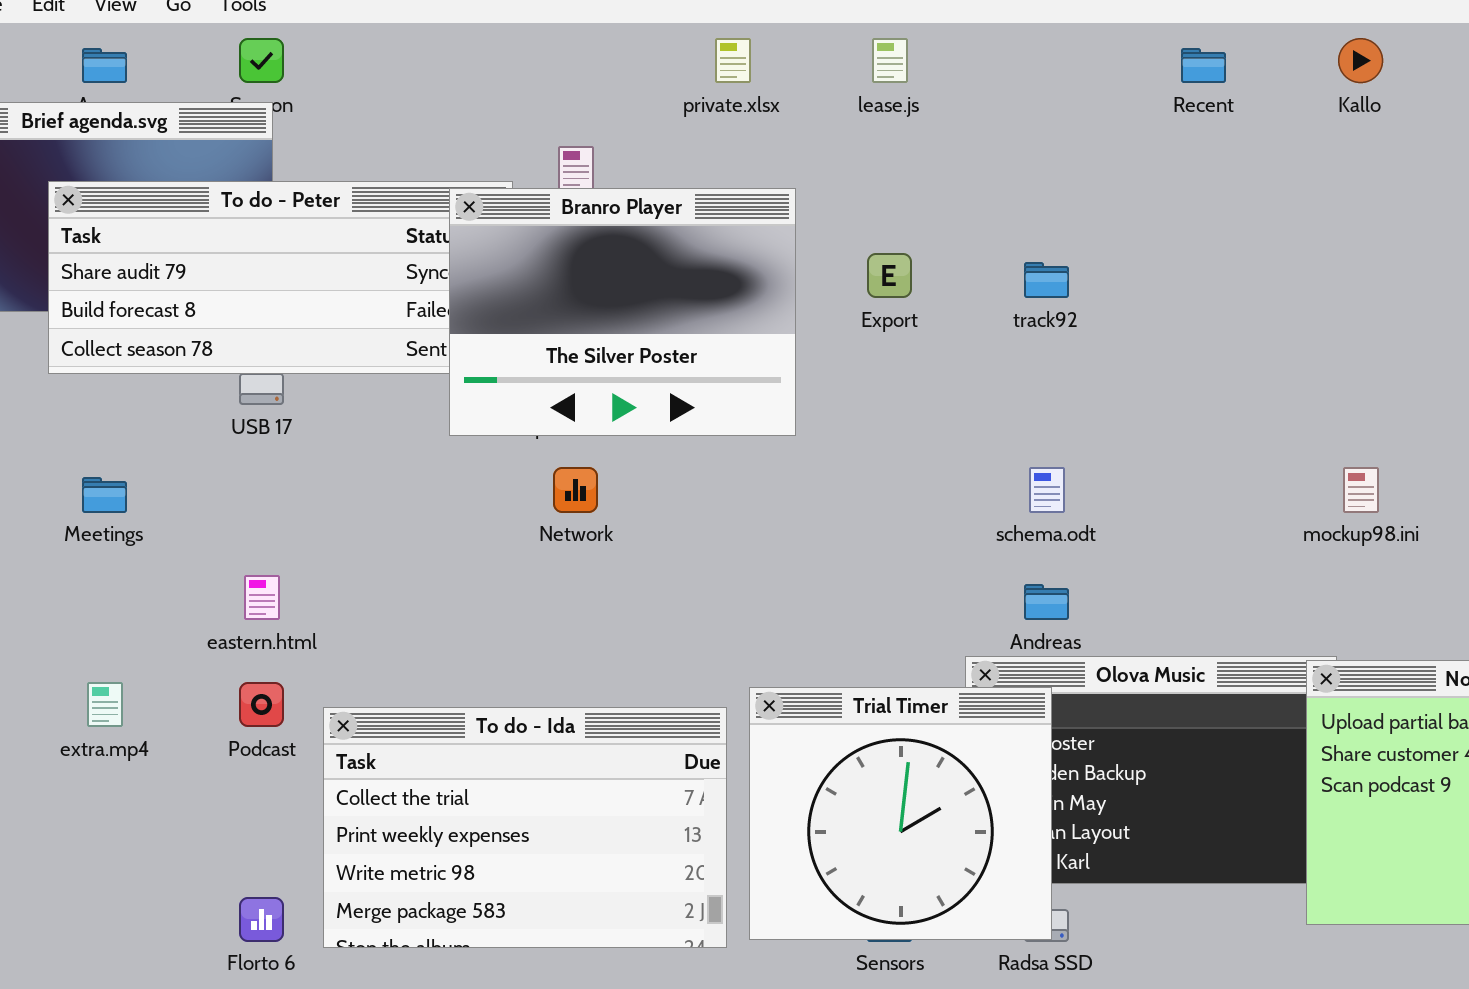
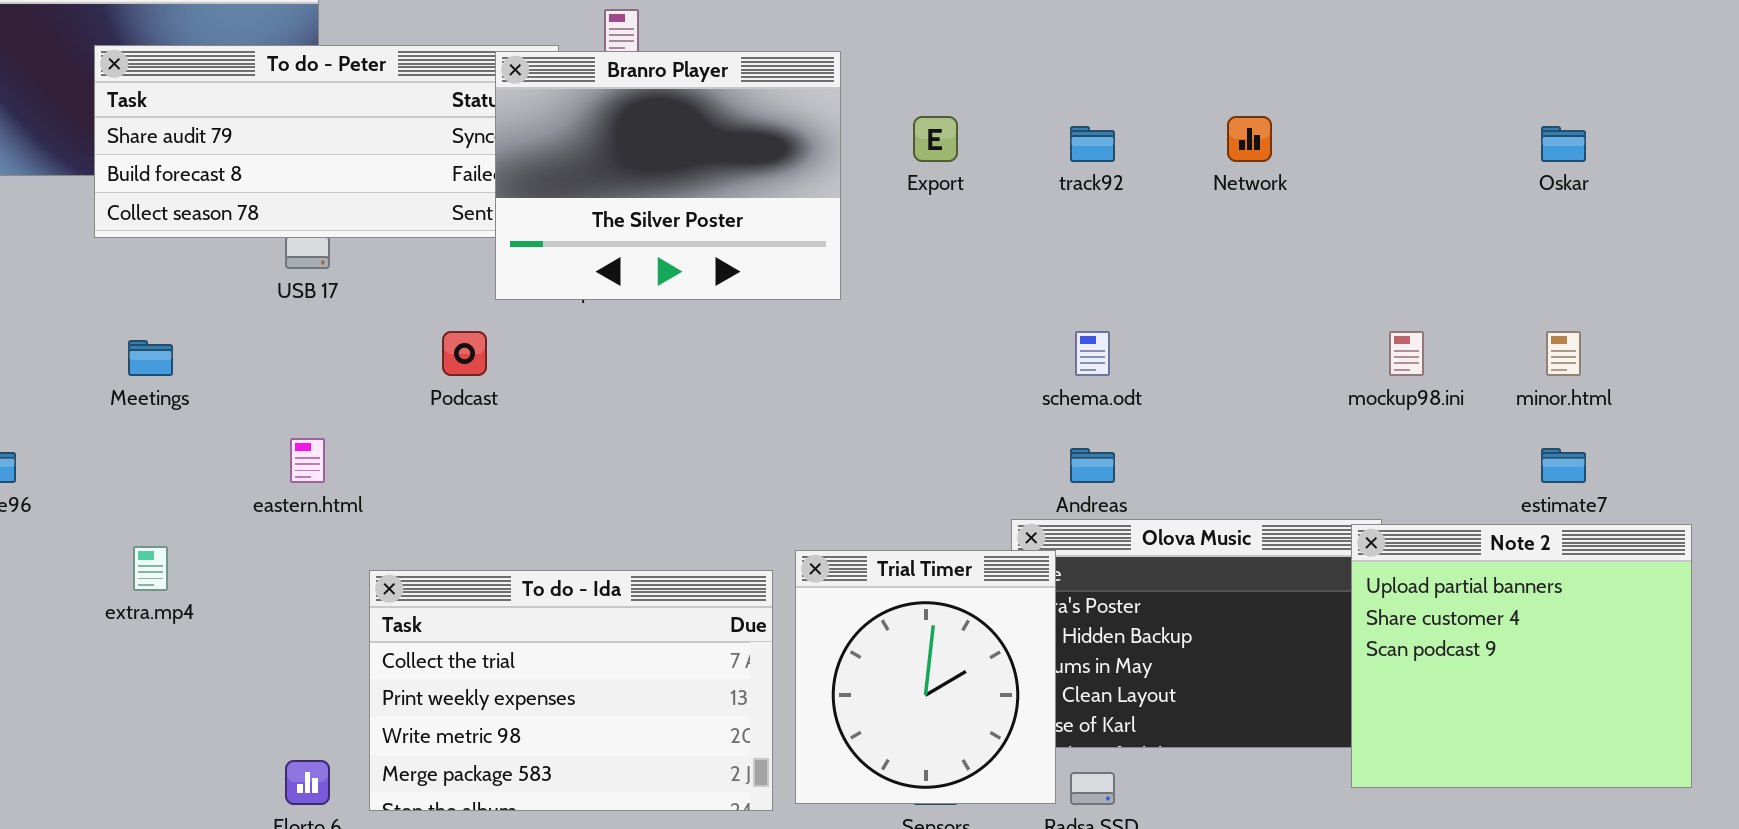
Network: [553,467,598,513] -> [1227,116,1272,162], moved
Podcast: [239,682,284,727] -> [442,331,487,376], moved
Trial Timer: [749,687,1052,940] -> [795,550,1056,804], resized

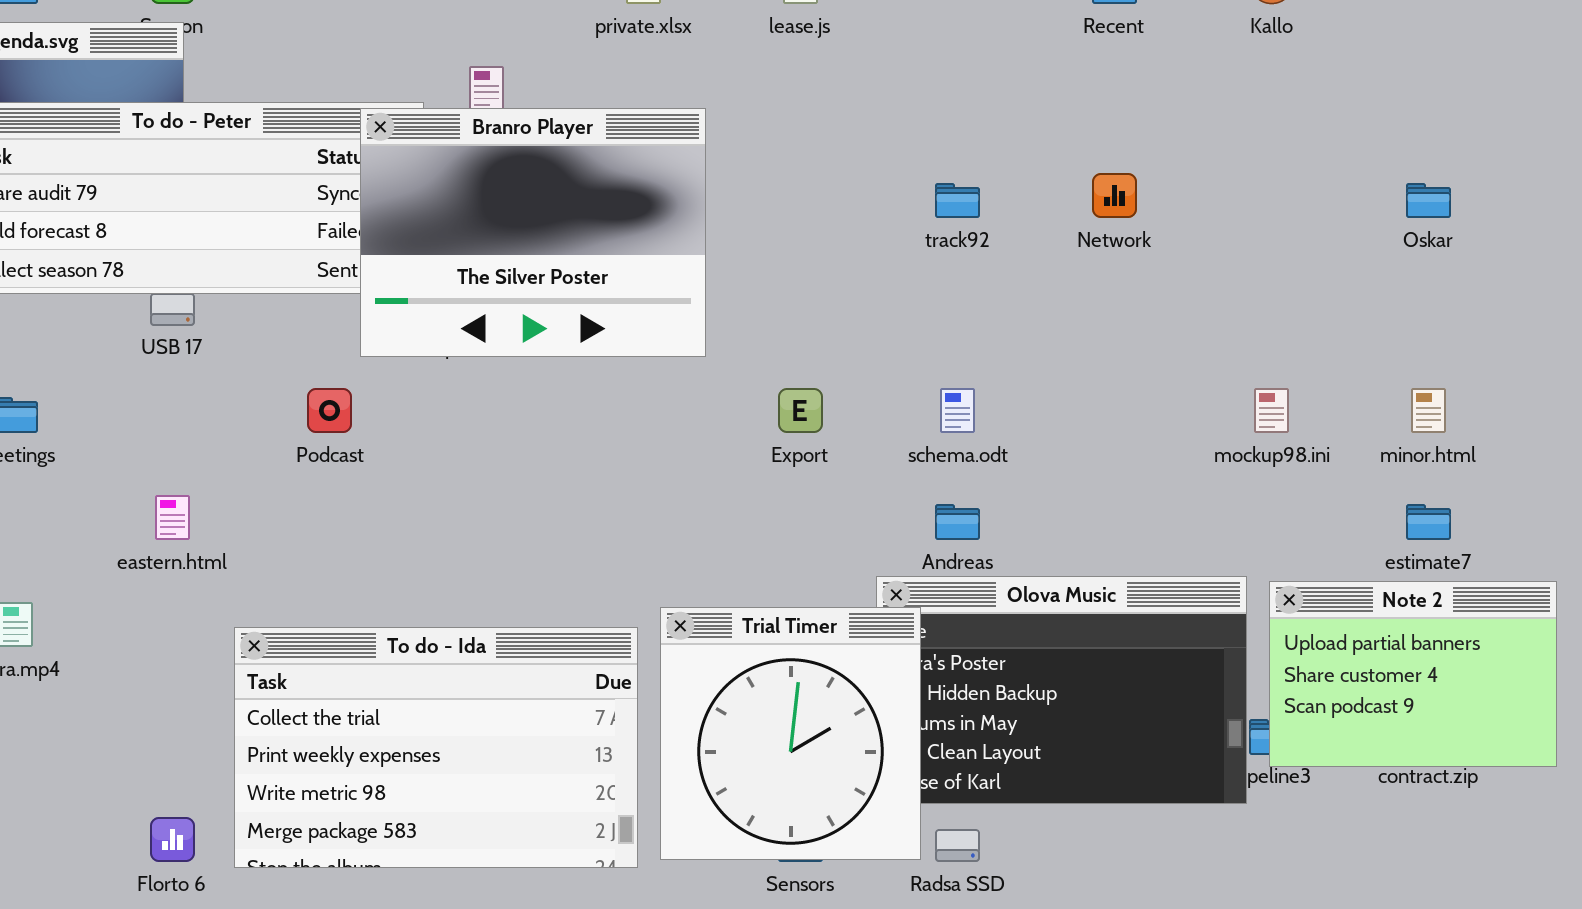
Export: [913,116,958,162] -> [778,388,823,433], moved
Note 2: [1351,524,1692,788] -> [1269,581,1557,767], resized

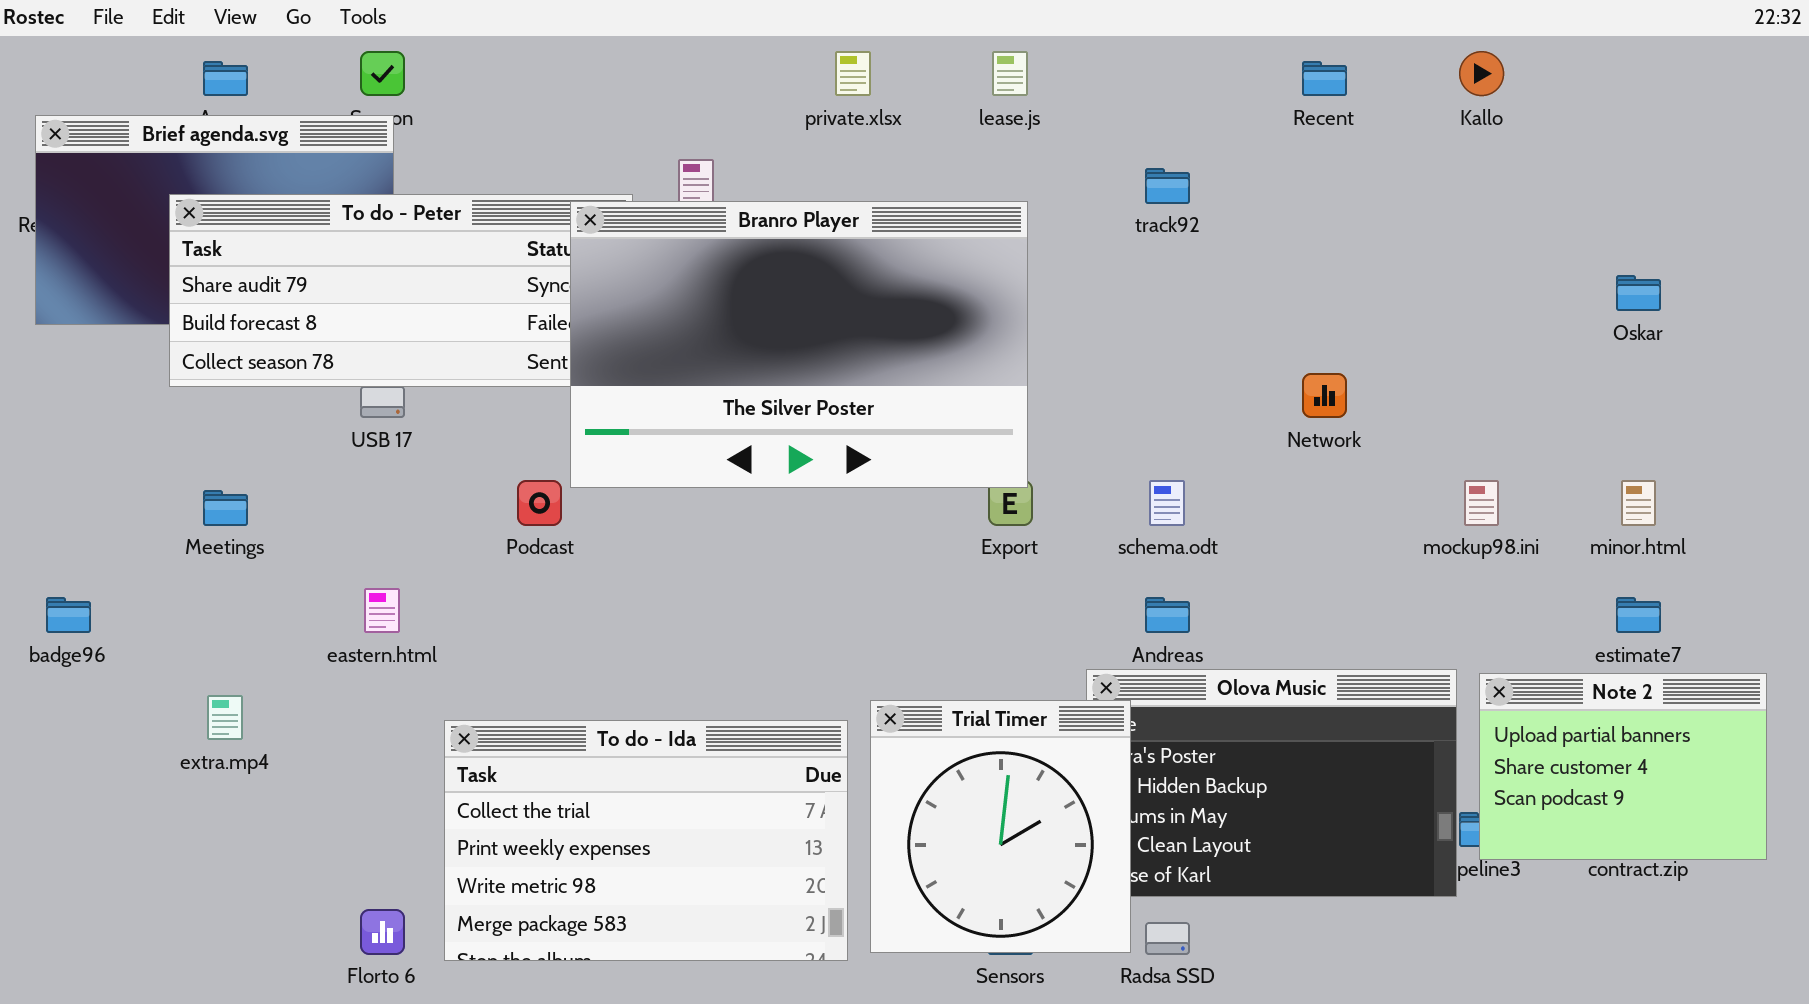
Branro Player: [360,108,706,357] -> [570,201,1028,488], resized
Network: [1092,173,1137,218] -> [1302,373,1347,418], moved
track92: [935,183,980,218] -> [1145,168,1190,204], moved

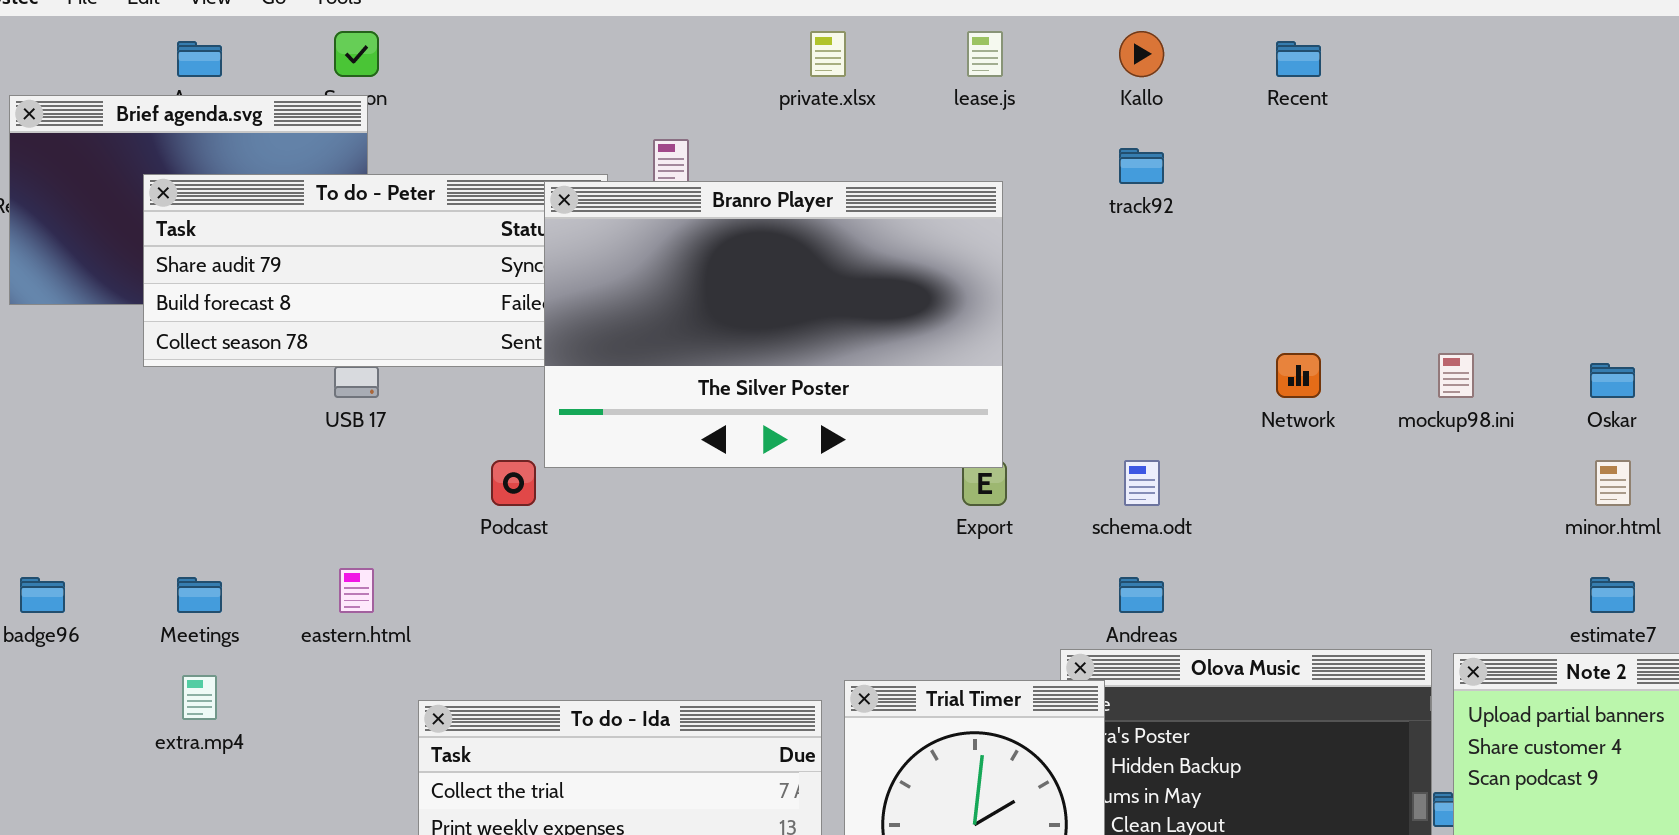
Kallo: [1459,51,1504,96] -> [1119,31,1164,77], moved
Oskar: [1616,275,1661,311] -> [1590,363,1635,398], moved
mockup98.ini: [1464,480,1499,526] -> [1438,353,1474,398], moved
Meetings: [203,490,248,526] -> [177,577,222,613], moved

